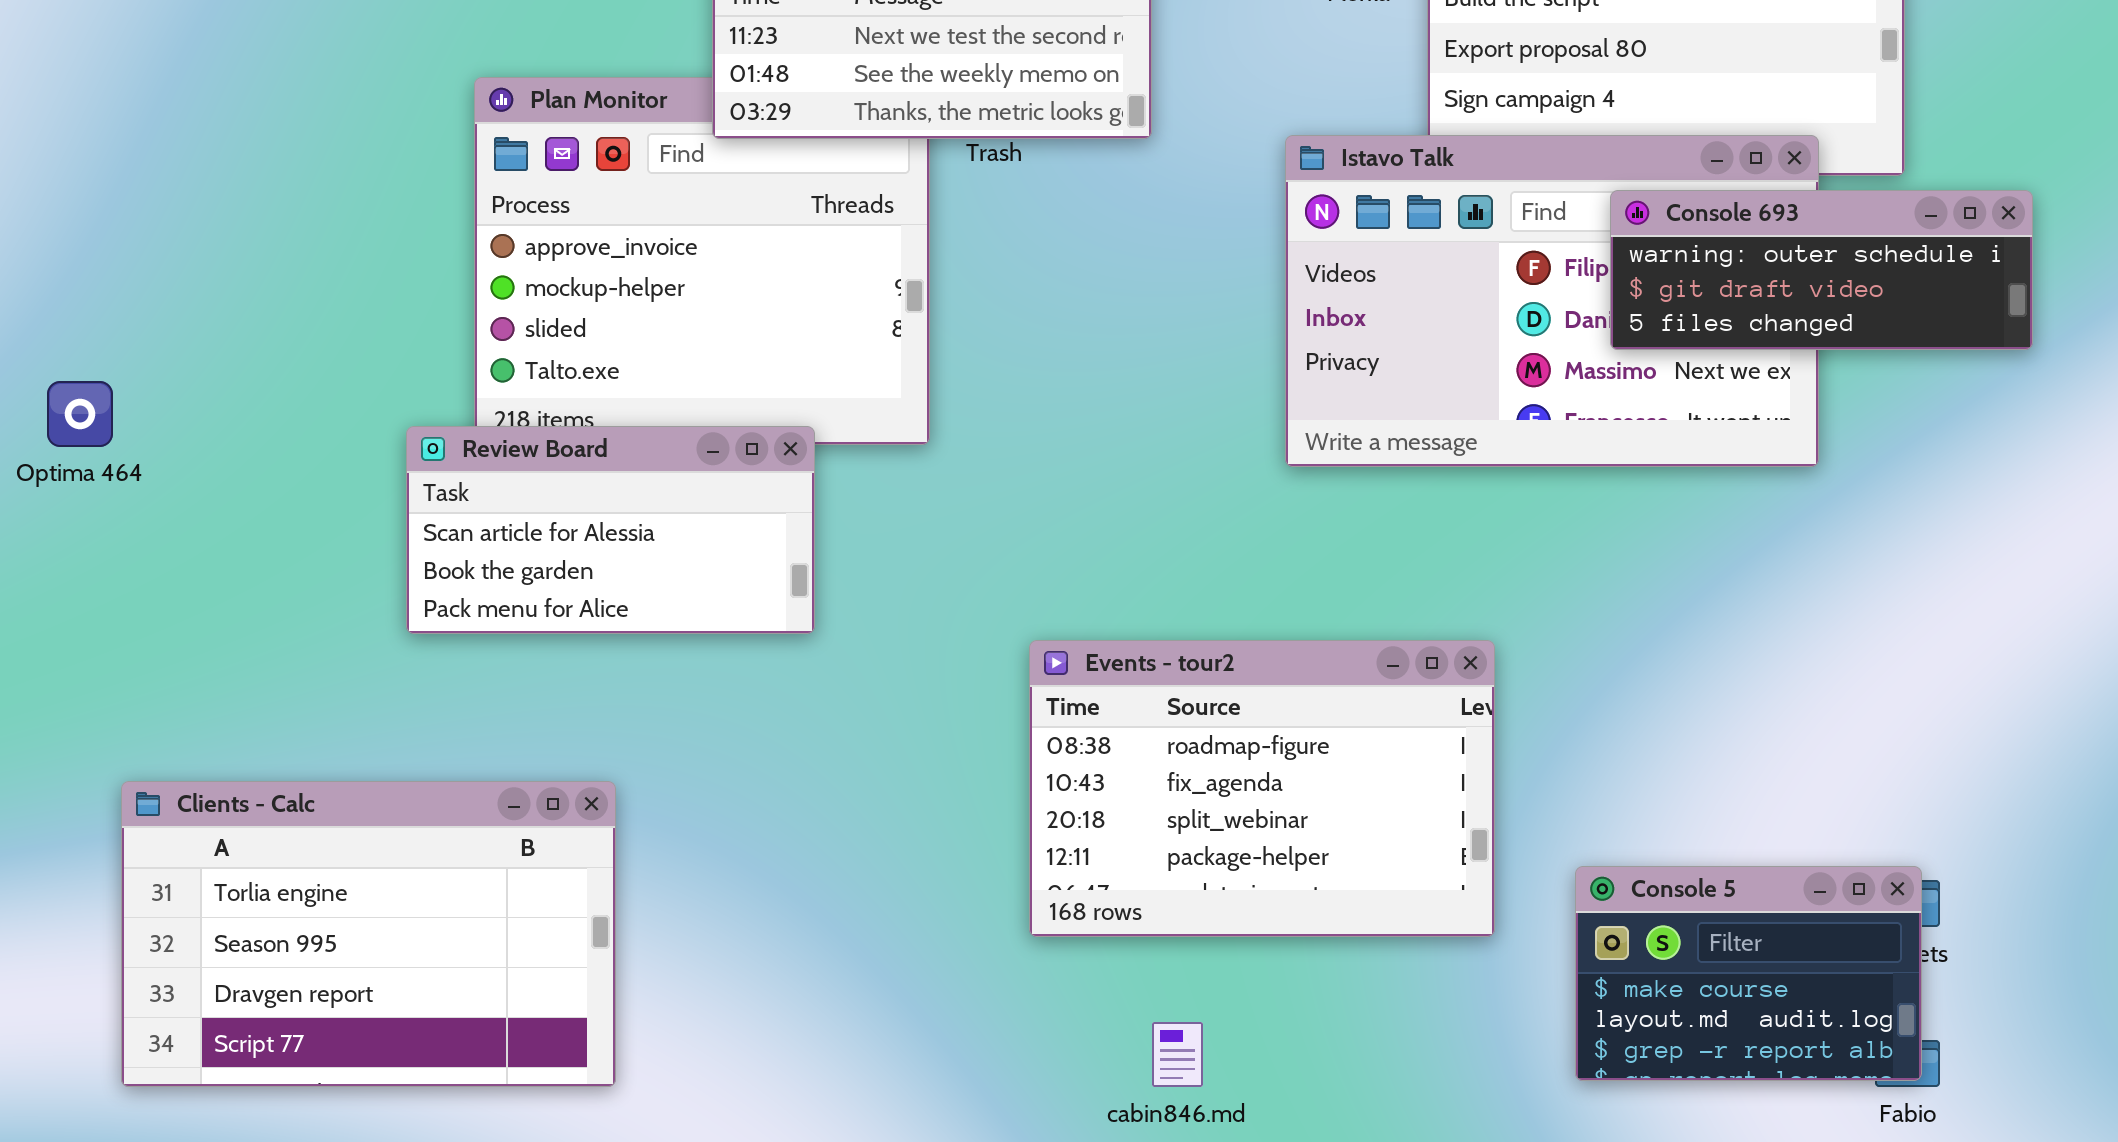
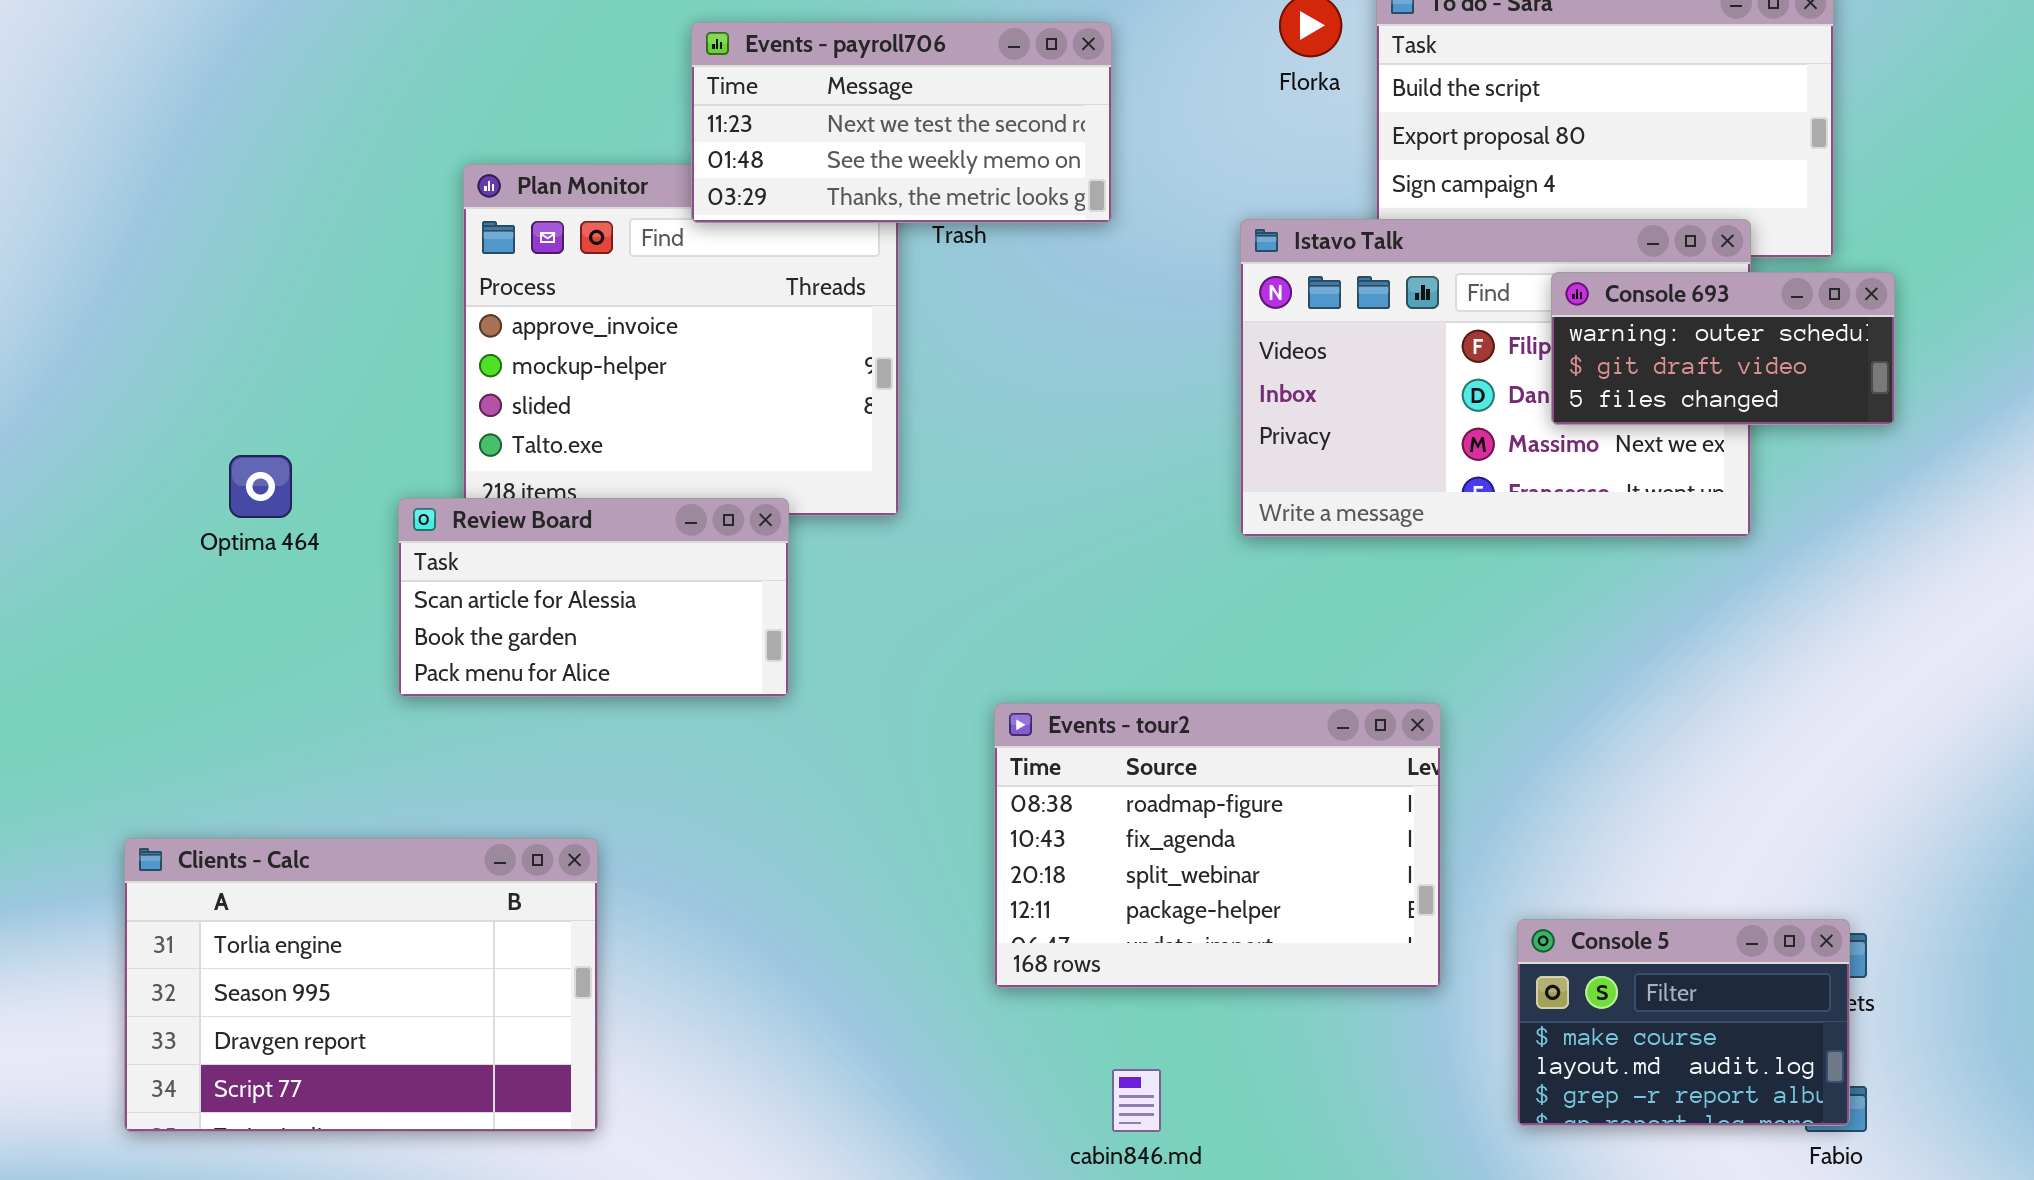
Console 693: [1610,190,2033,350] -> [1551,272,1895,425], resized
Optima 464: [47,381,113,447] -> [229,455,292,518], moved

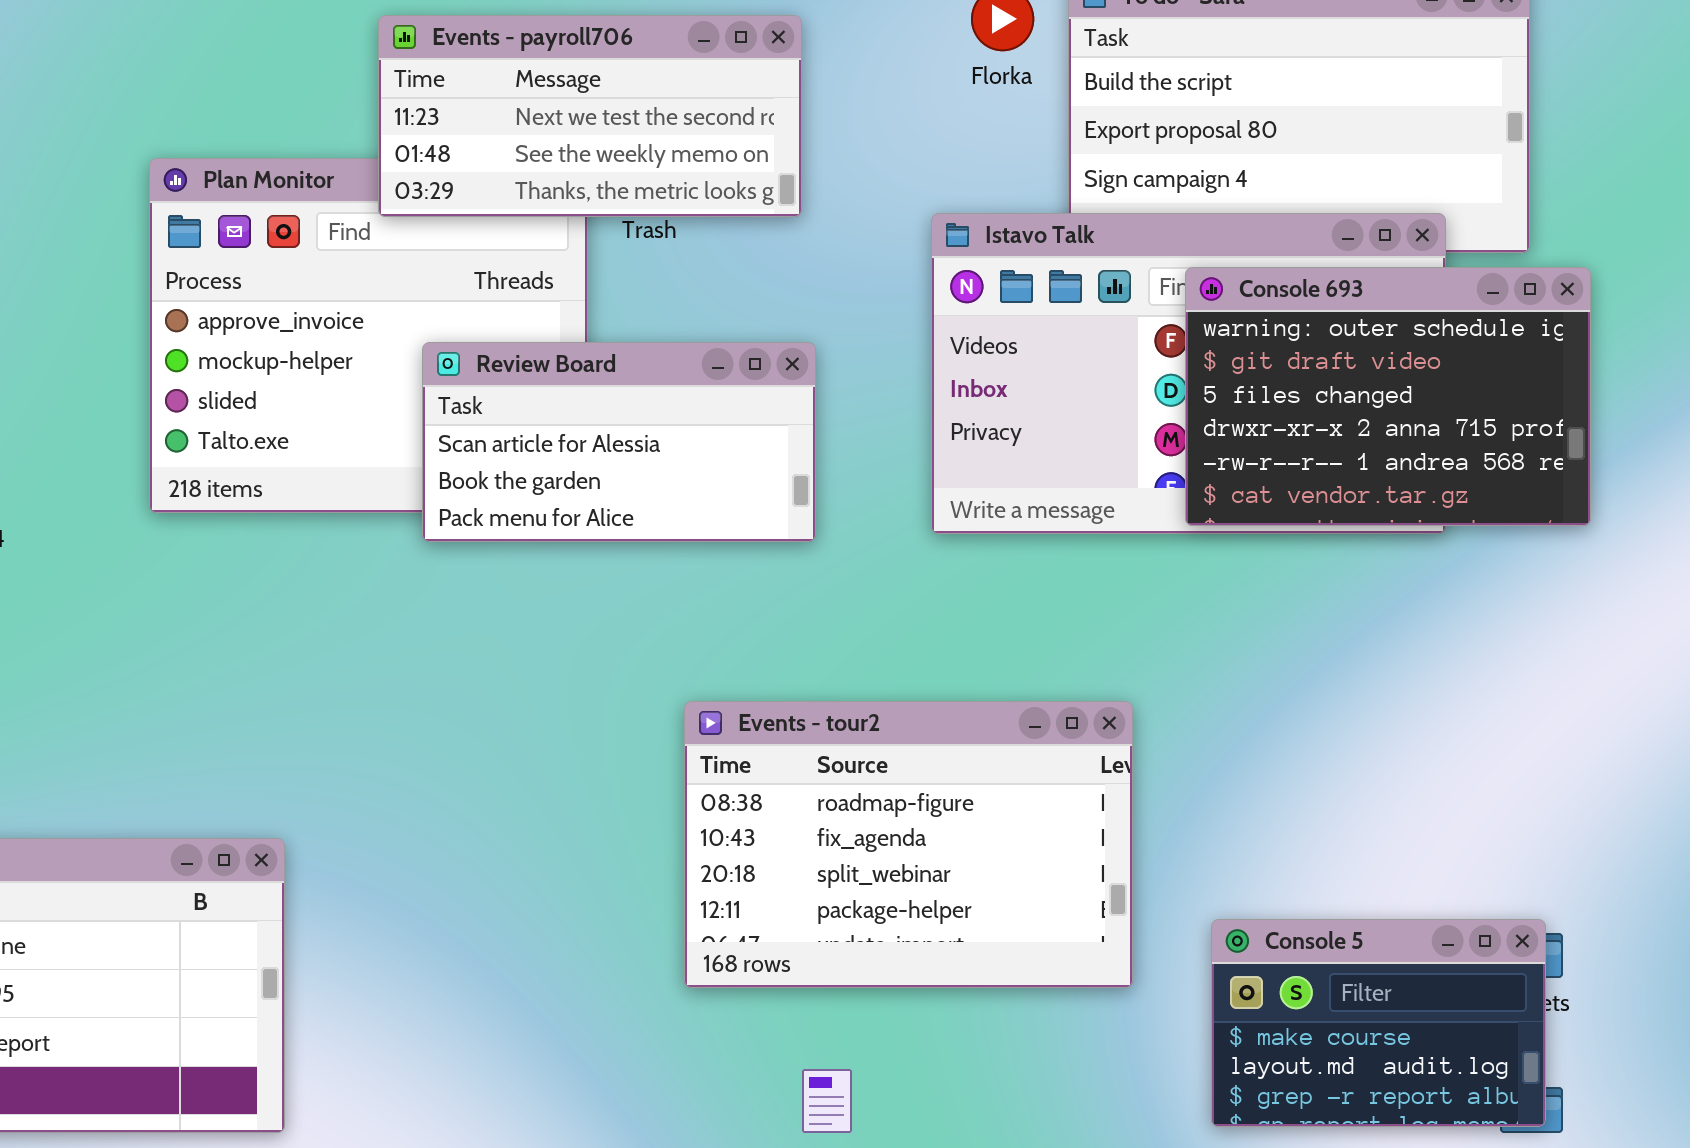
Console 693: [1551,272,1895,425] -> [1185,267,1591,526], resized
Review Board: [398,498,789,697] -> [422,342,816,542], moved

